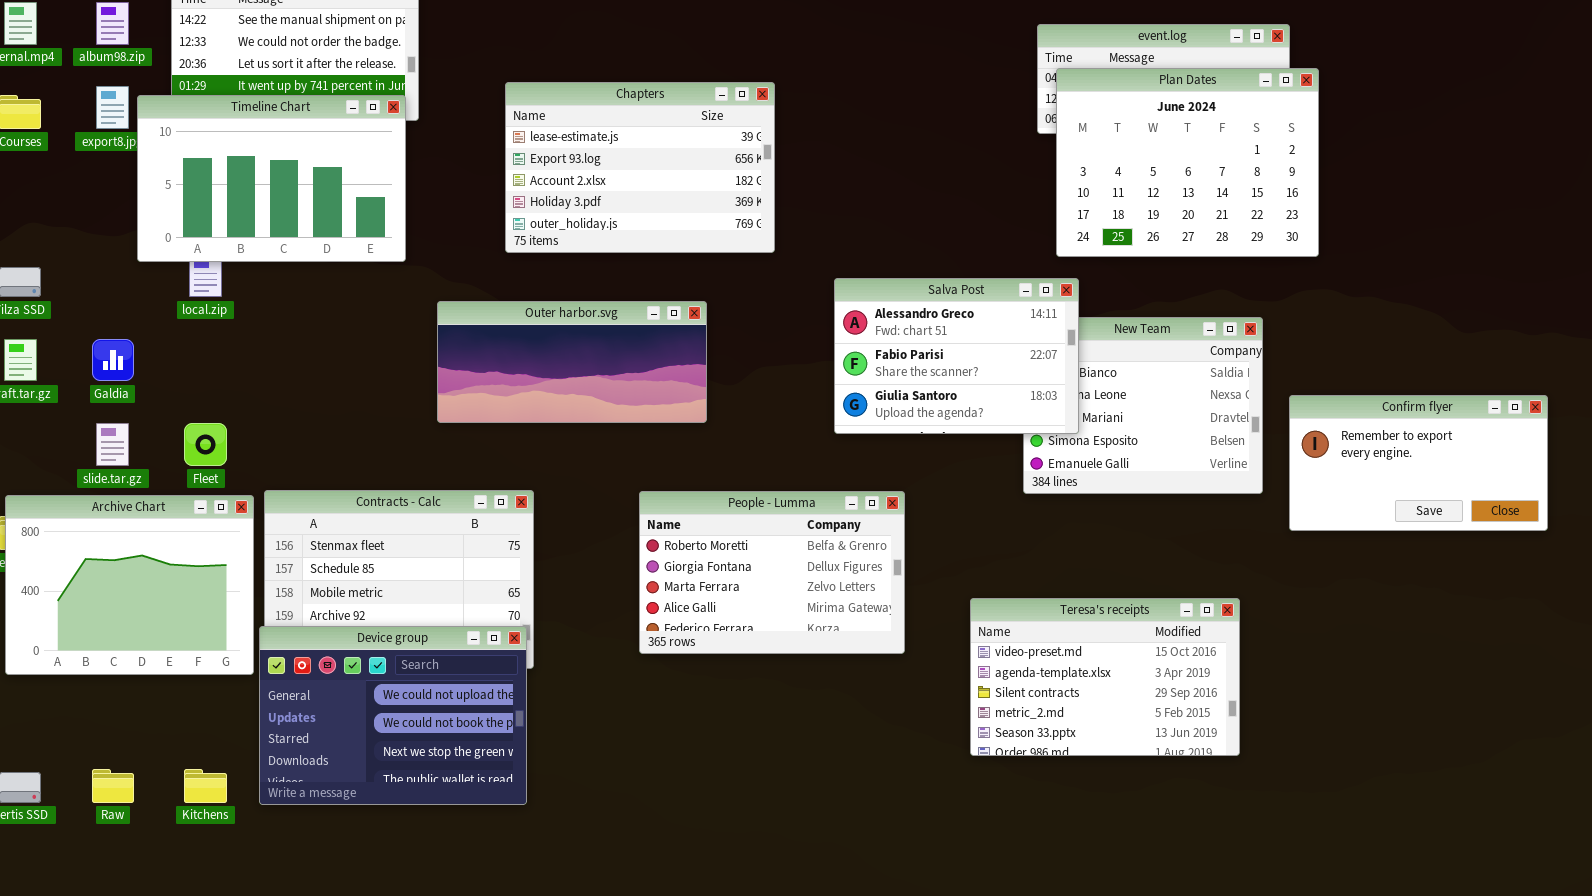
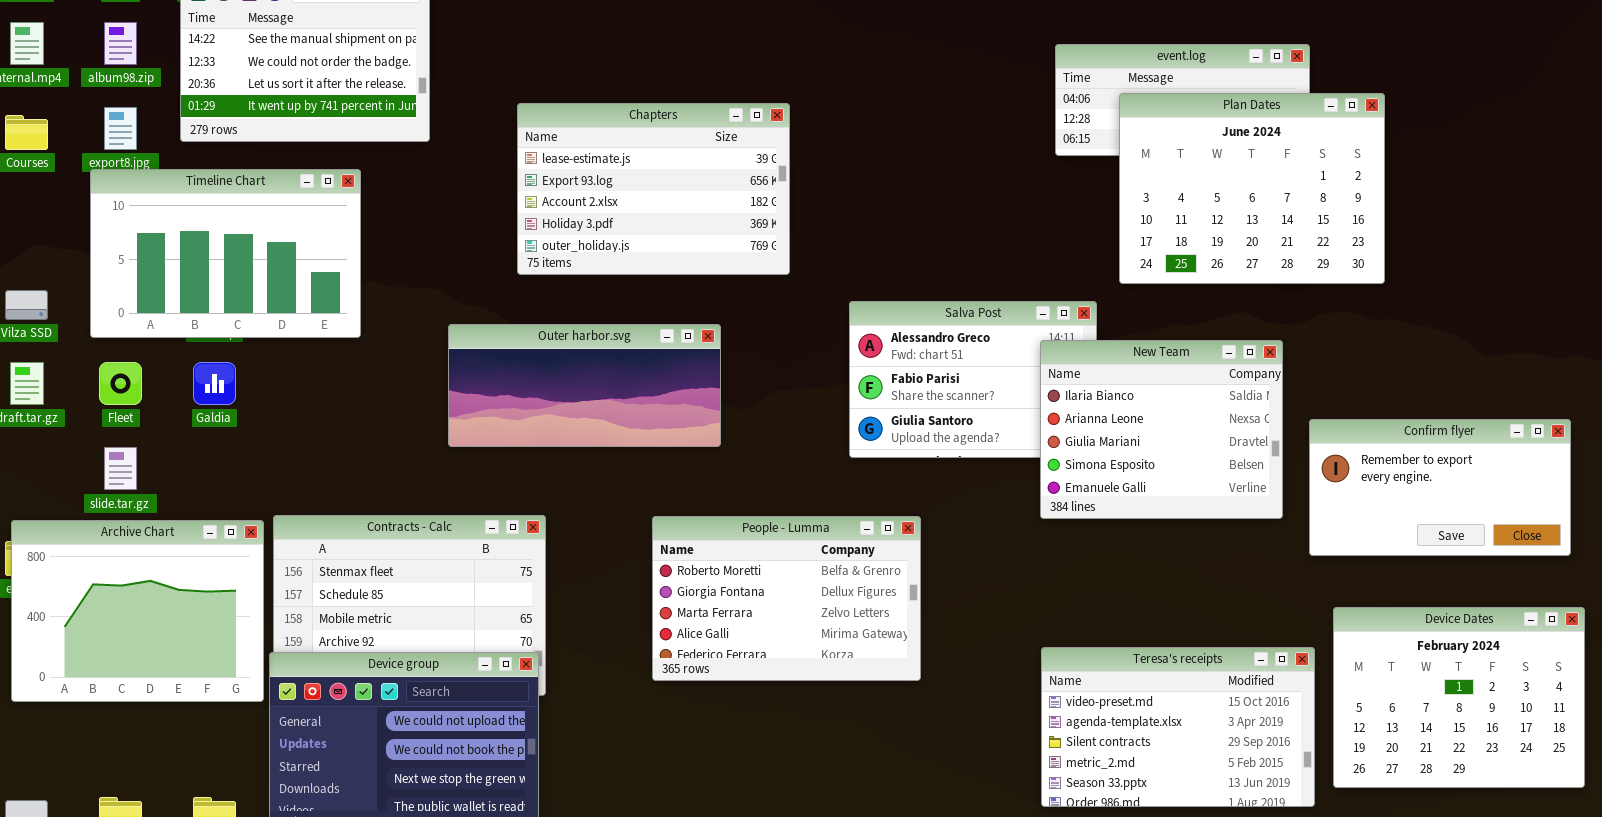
Plan Dates: [1056,68,1319,257] -> [1119,93,1385,284], moved
Timeline Chart: [137,95,406,262] -> [90,169,361,338], moved
New Team: [1023,317,1263,494] -> [1040,340,1283,519], raised
Galdia: [92,339,134,381] -> [193,362,236,405], moved
Fleet: [184,423,227,466] -> [99,362,142,405], moved
Device Dates: none -> [1333,607,1585,788], opened
Teresa's receipts: [970,598,1240,756] -> [1041,647,1315,807], moved

